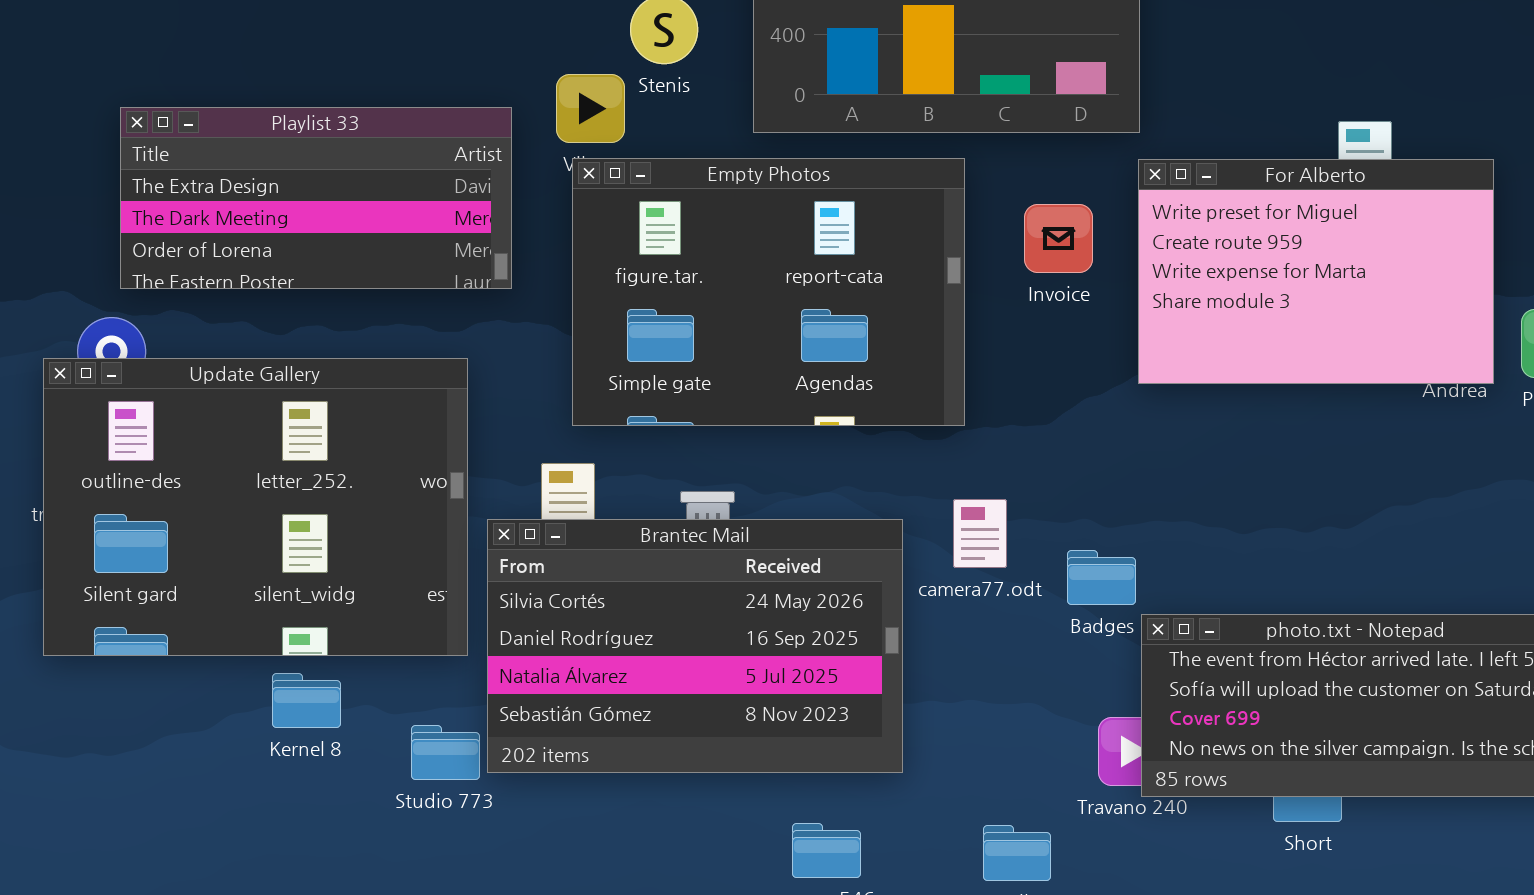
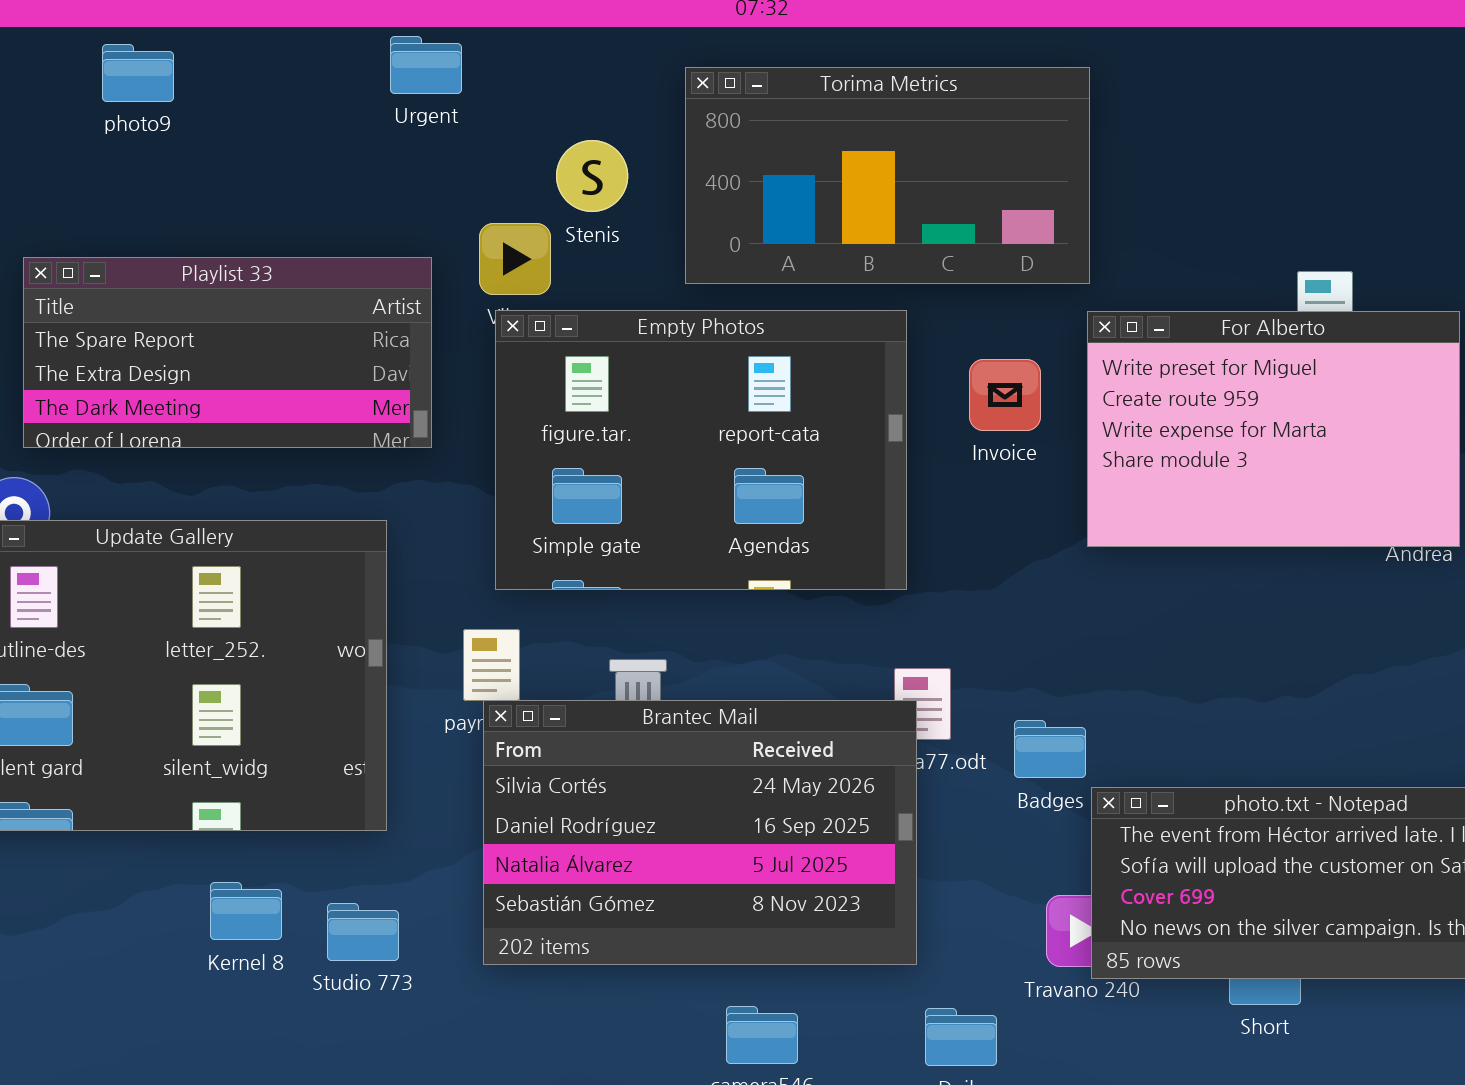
Playlist 33: [120,107,512,289] -> [23,257,432,448], scrolled up 1 row
Brantec Mail: [487,519,903,773] -> [483,700,917,965], moved
Kernel 8: [272,673,341,728] -> [210,882,282,940], moved

